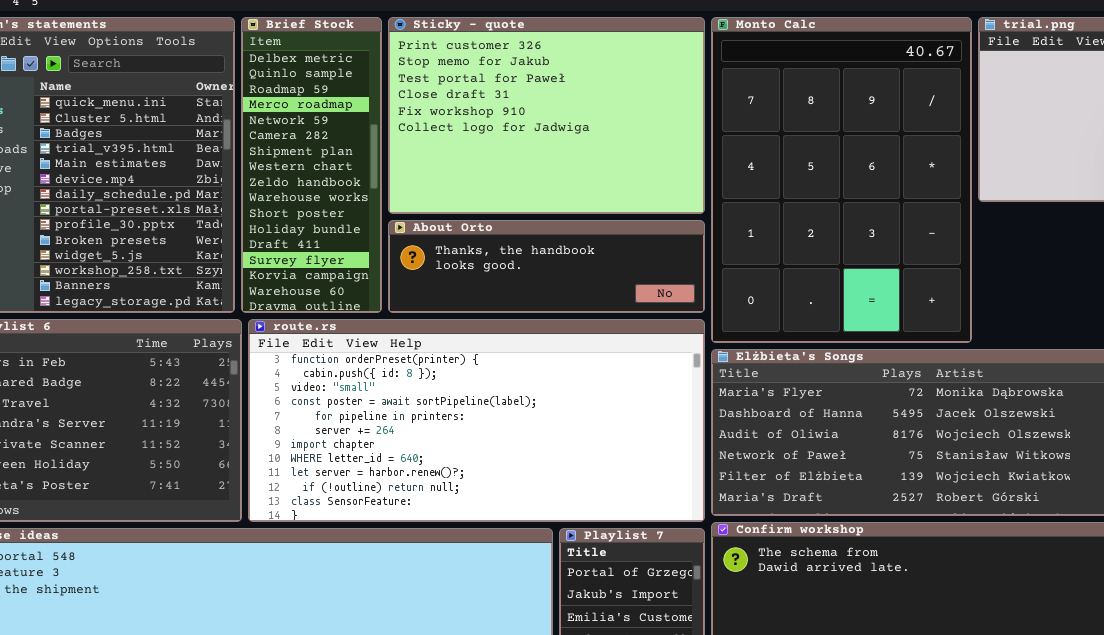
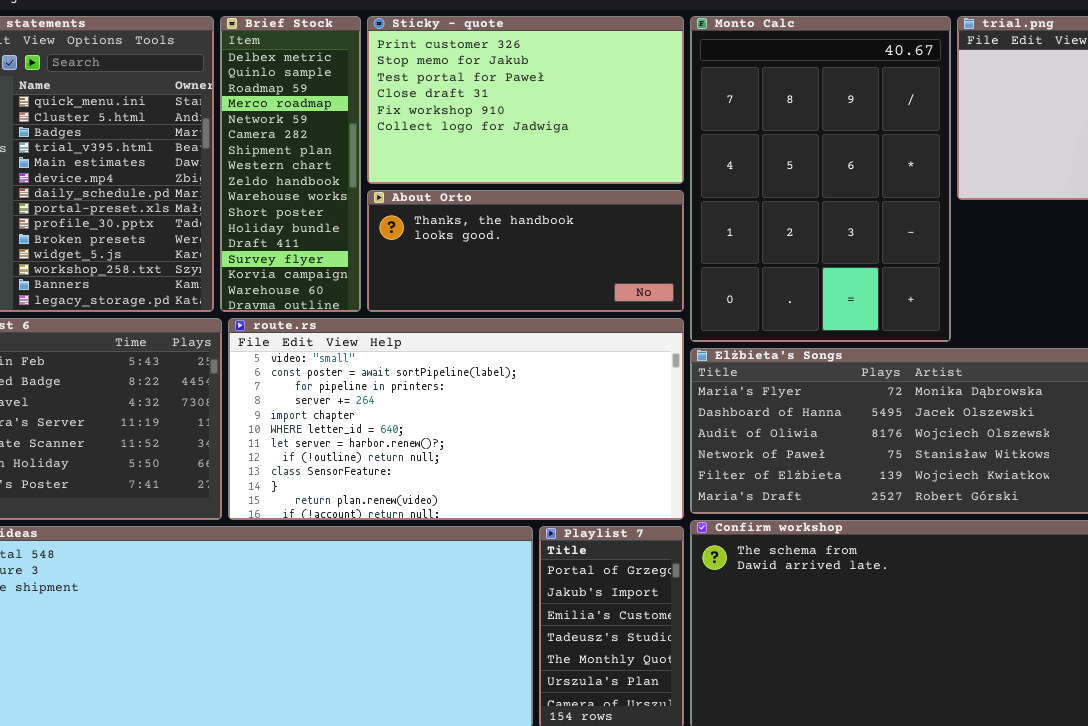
Sticky - quote: [388,17,705,214] -> [367,16,684,184], resized
About Orto: [388,220,705,313] -> [367,190,684,312], resized
route.rs: [248,319,705,522] -> [228,318,684,520], scrolled down 2 rows

